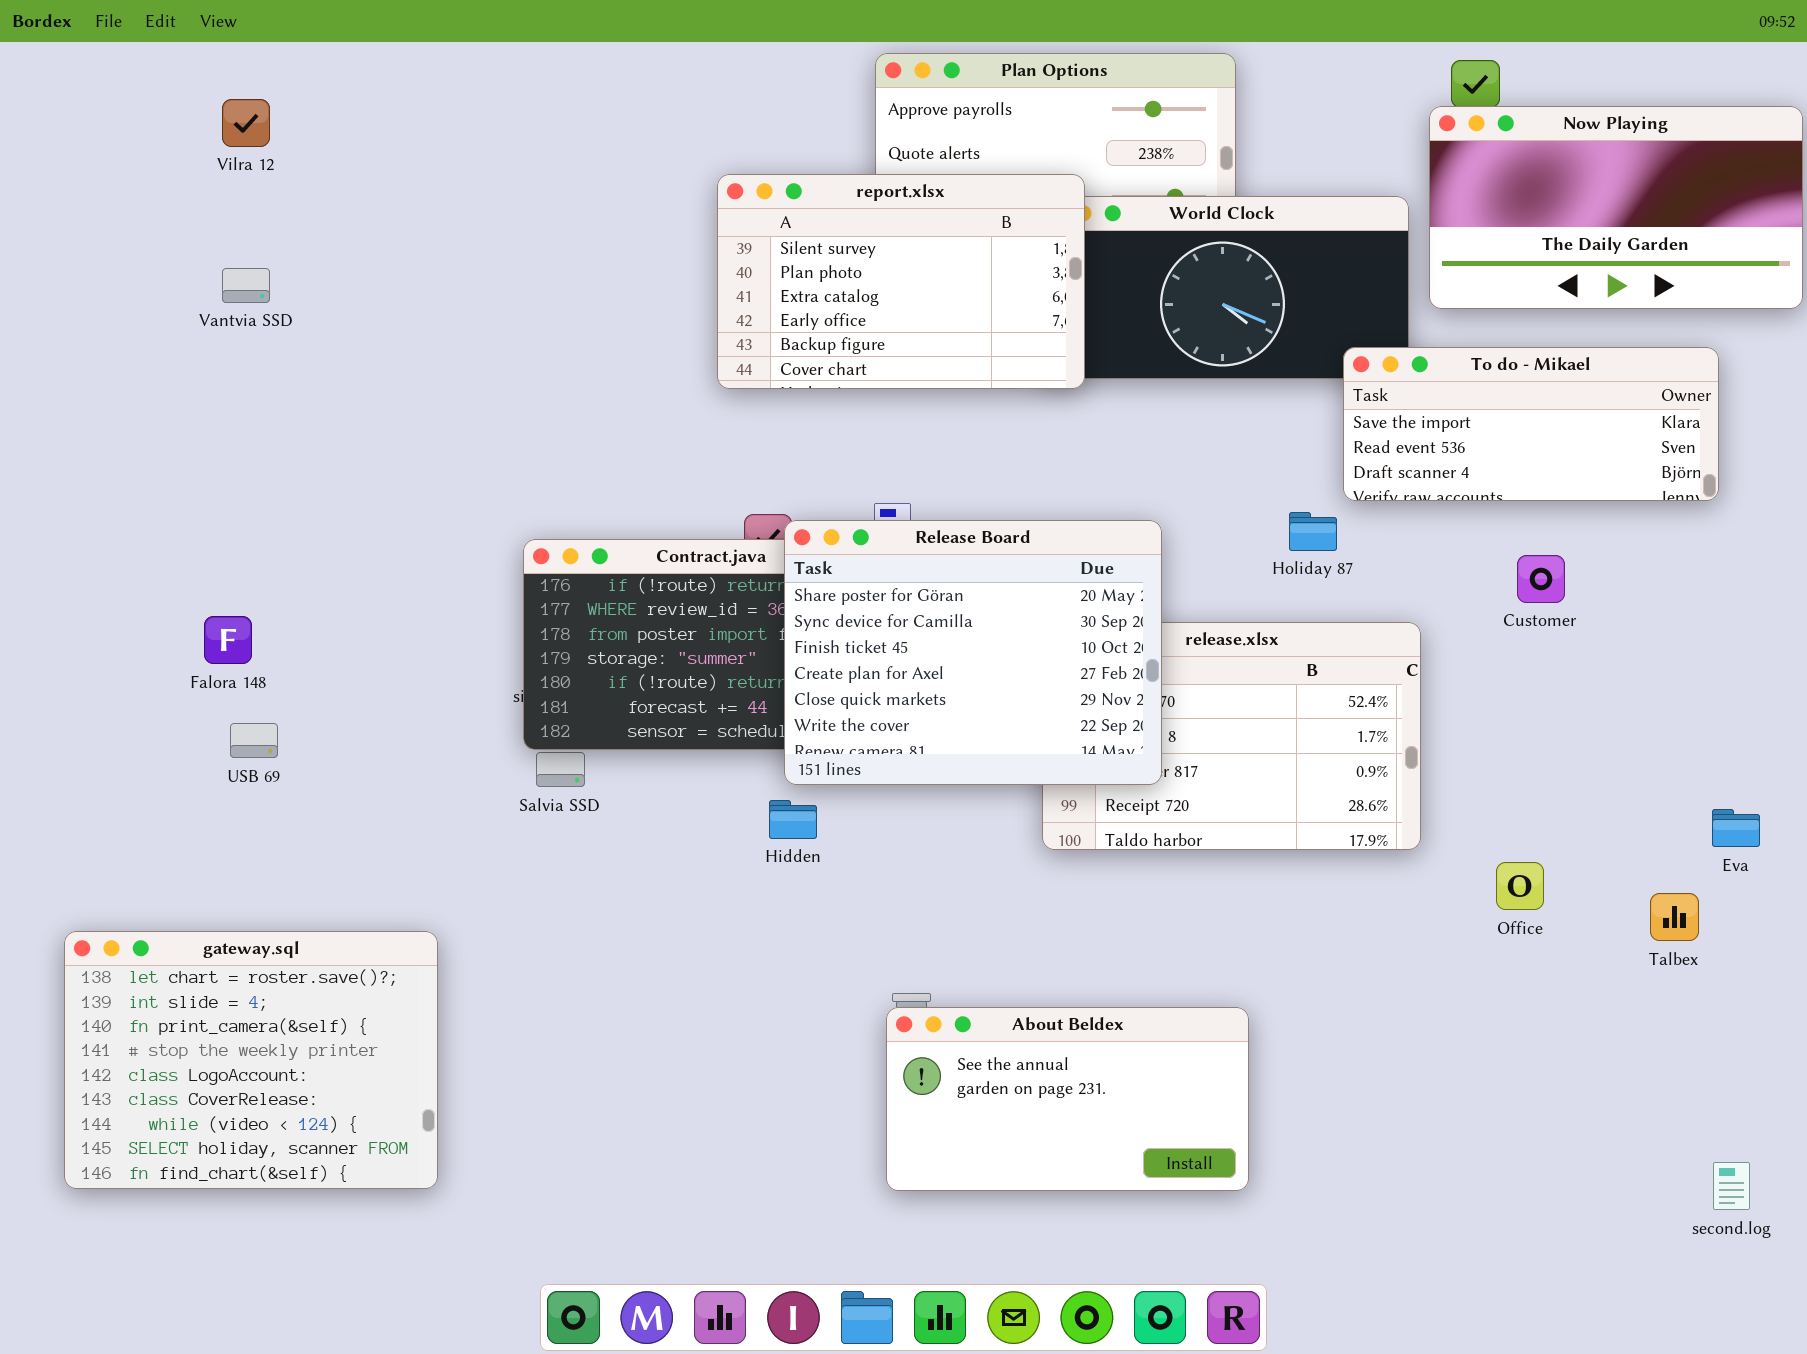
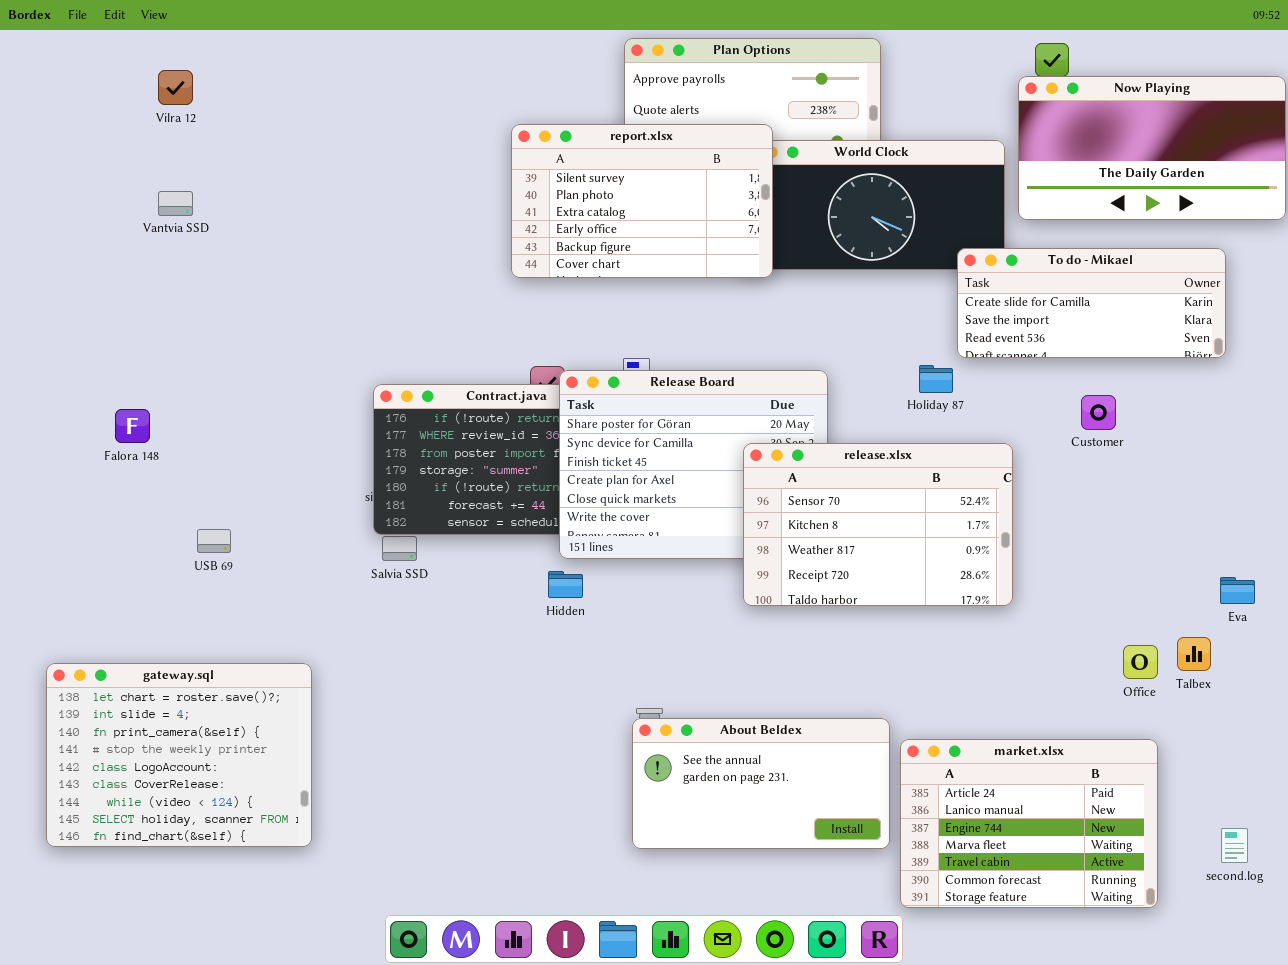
To do - Mikael: [1343,347,1719,501] -> [957,248,1226,358], scrolled up 1 row
Falora 148: [204,616,252,664] -> [115,409,150,443], moved
release.xlsx: [1042,622,1421,850] -> [743,443,1013,606], raised
USB 69: [230,723,278,758] -> [197,529,231,553], moved
Office: [1496,862,1544,910] -> [1123,645,1158,679], moved
market.xlsx: none -> [900,739,1158,908], opened

